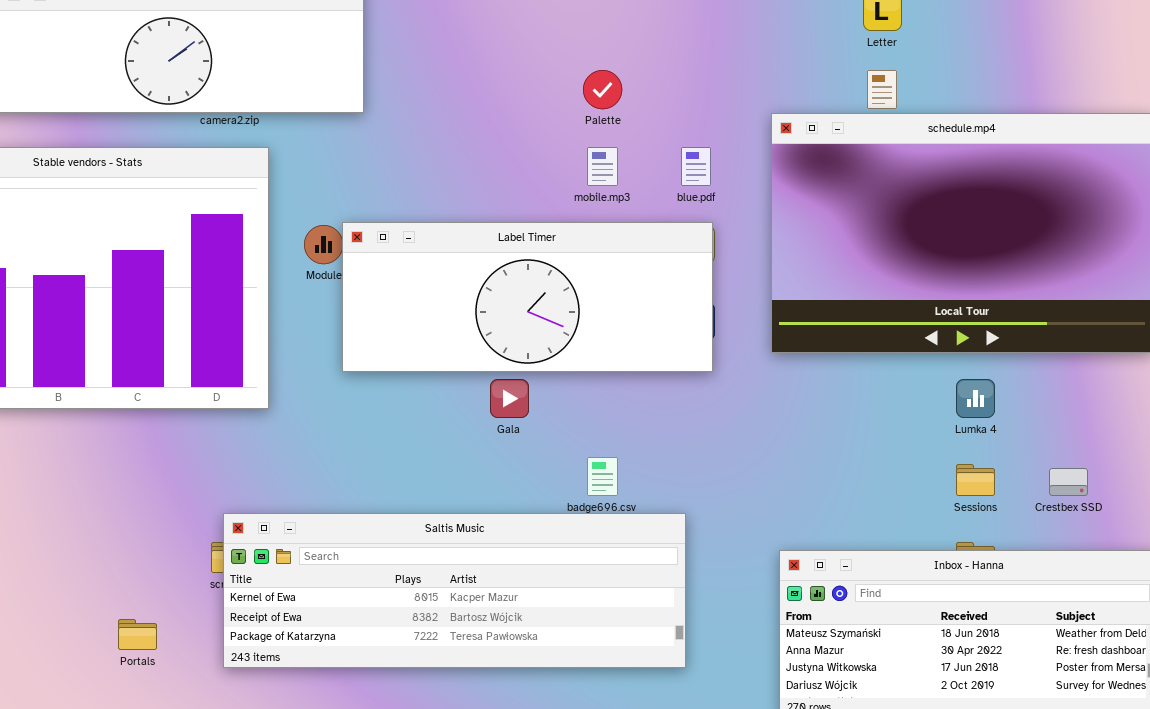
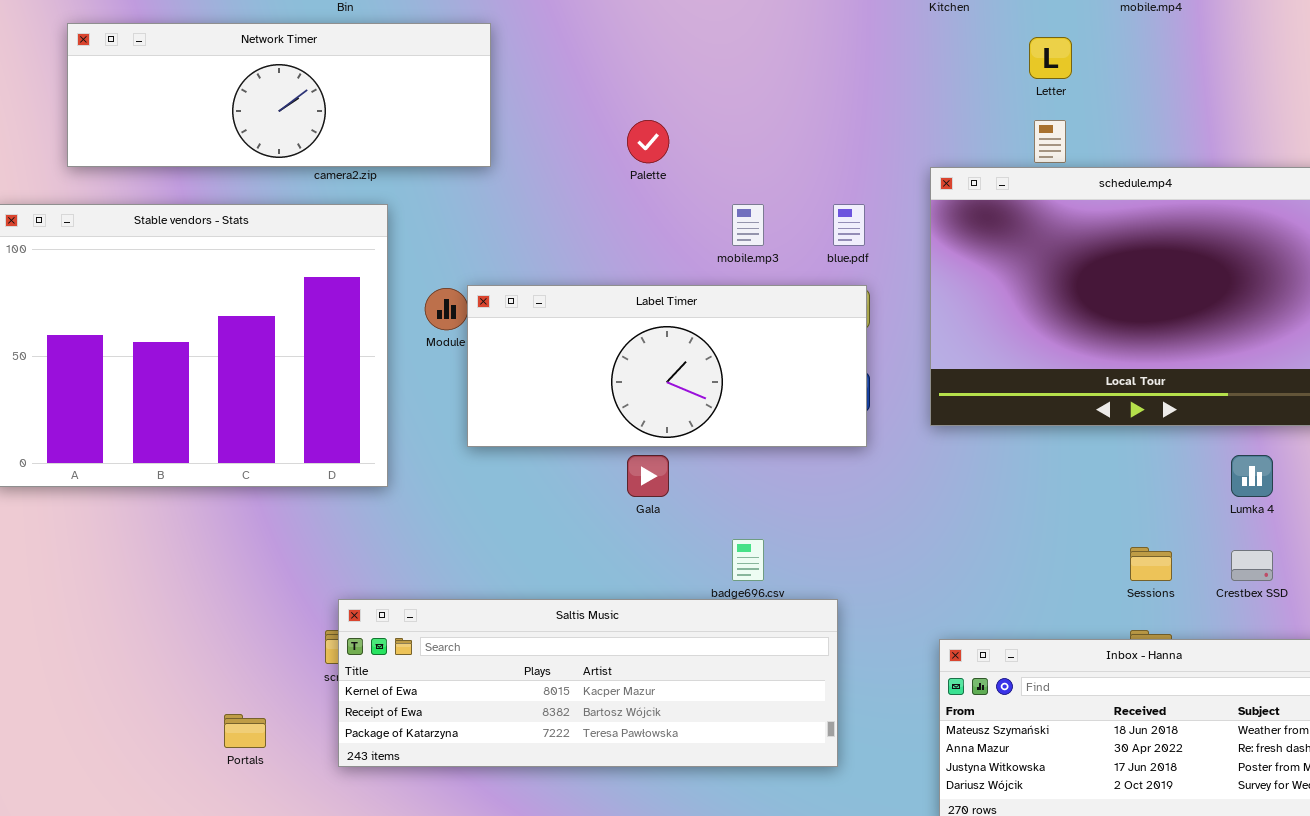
Palette: [583,70,622,109] -> [627,120,669,163], moved
Lumka 4: [956,379,995,418] -> [1231,455,1273,497], moved

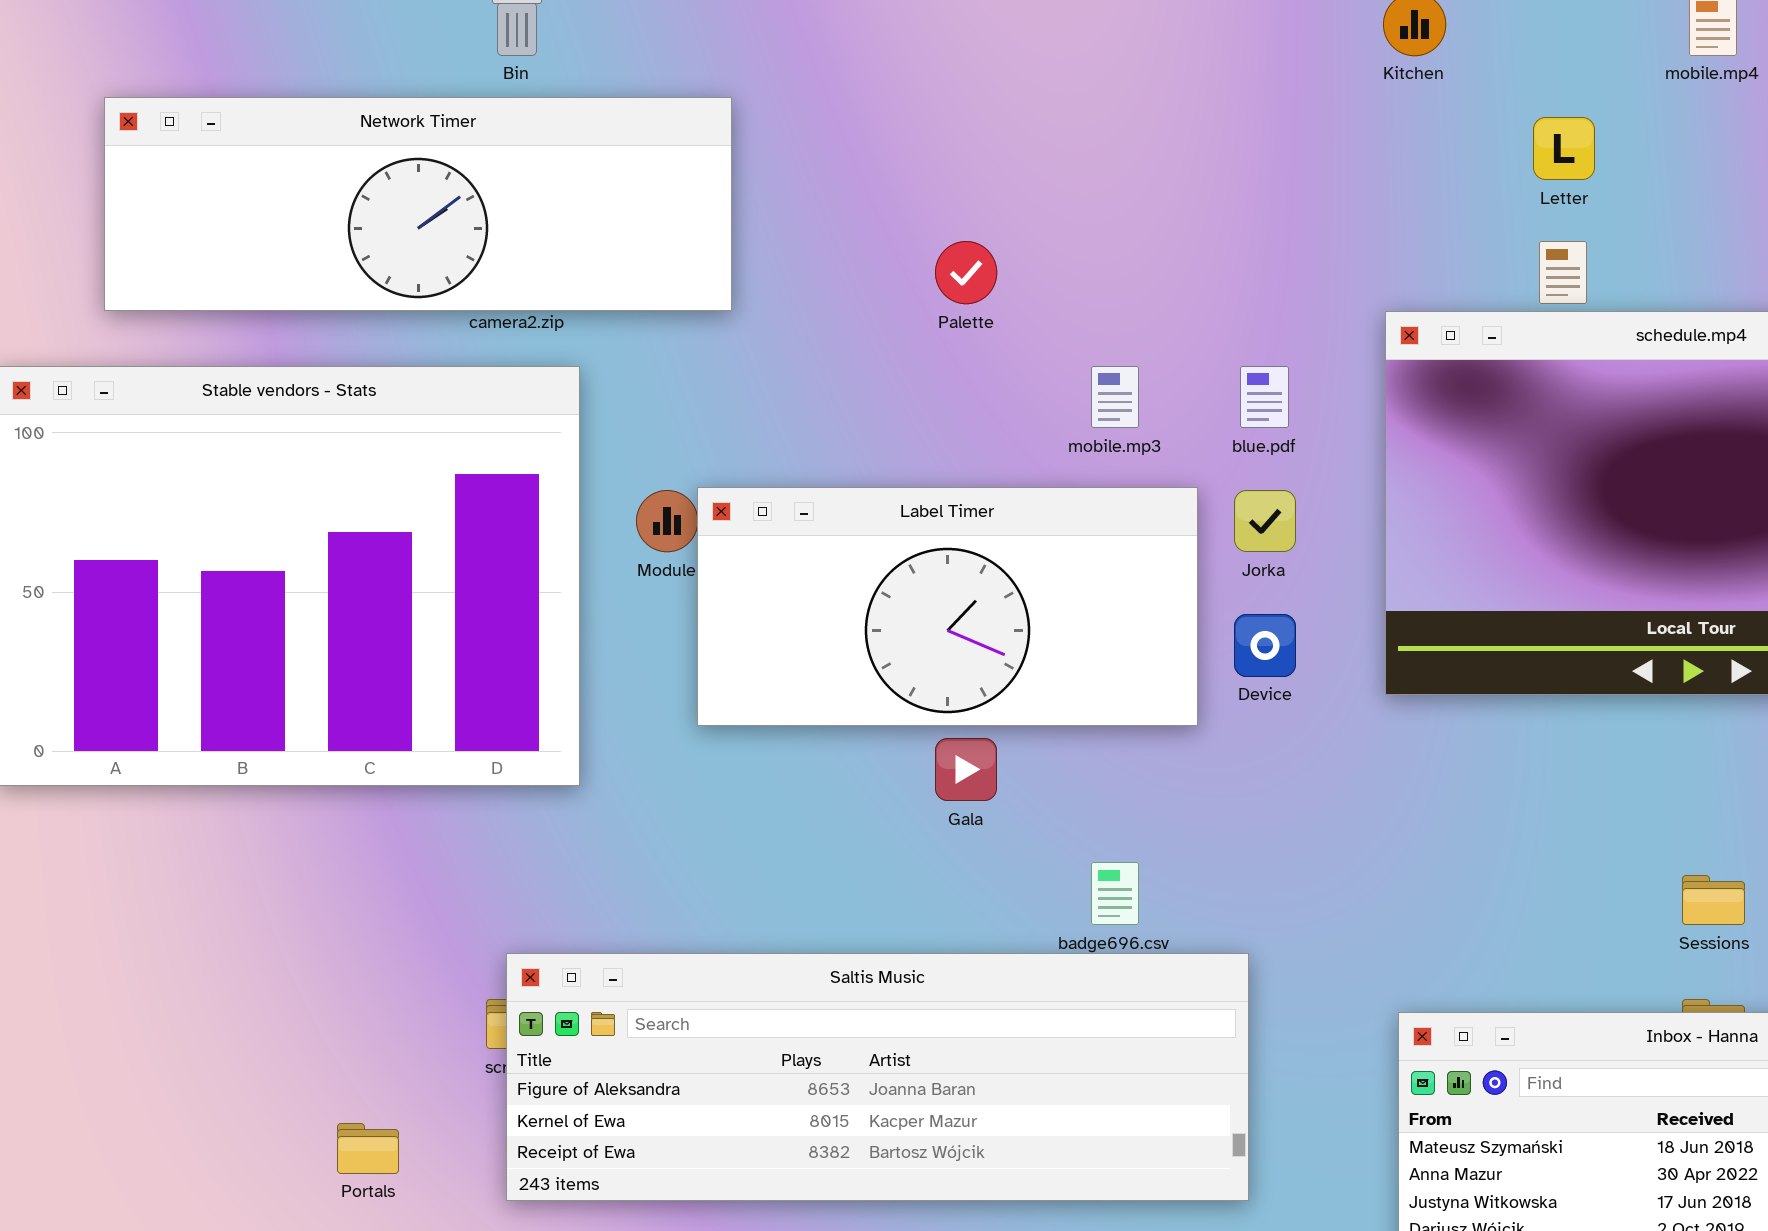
Label Timer: [467,285,867,447] -> [697,487,1198,726], resized
Saltis Music: [338,599,838,767] -> [506,953,1249,1201], scrolled up 1 row

